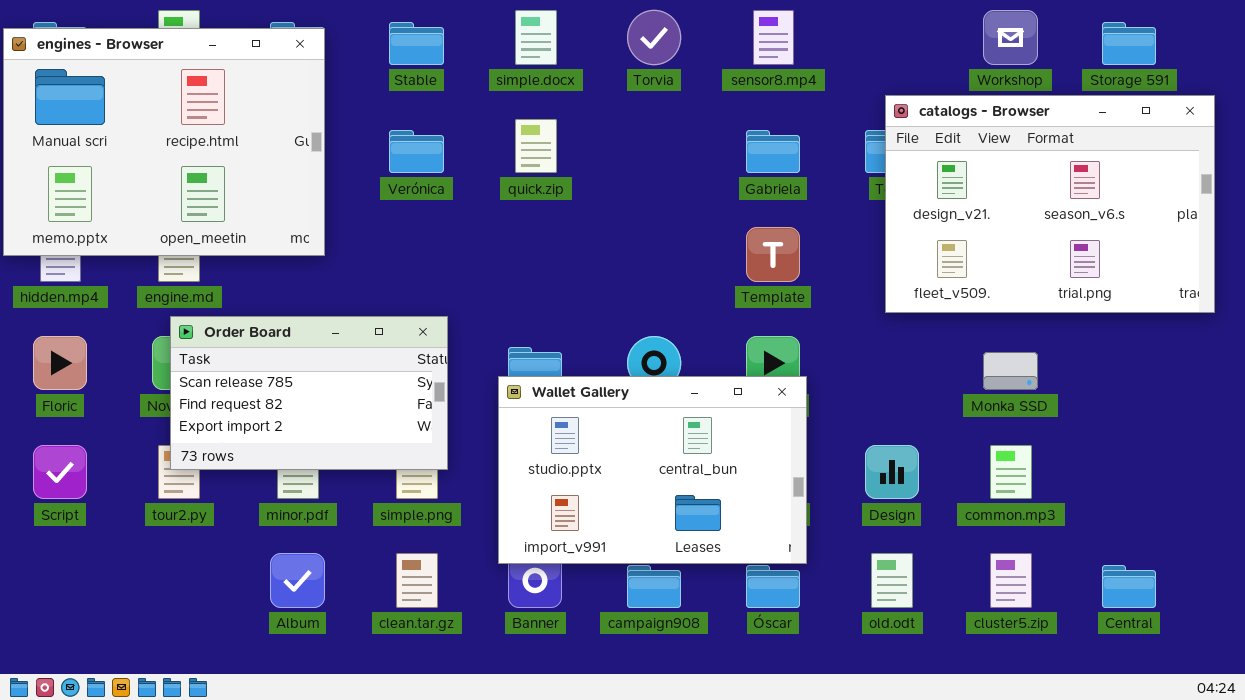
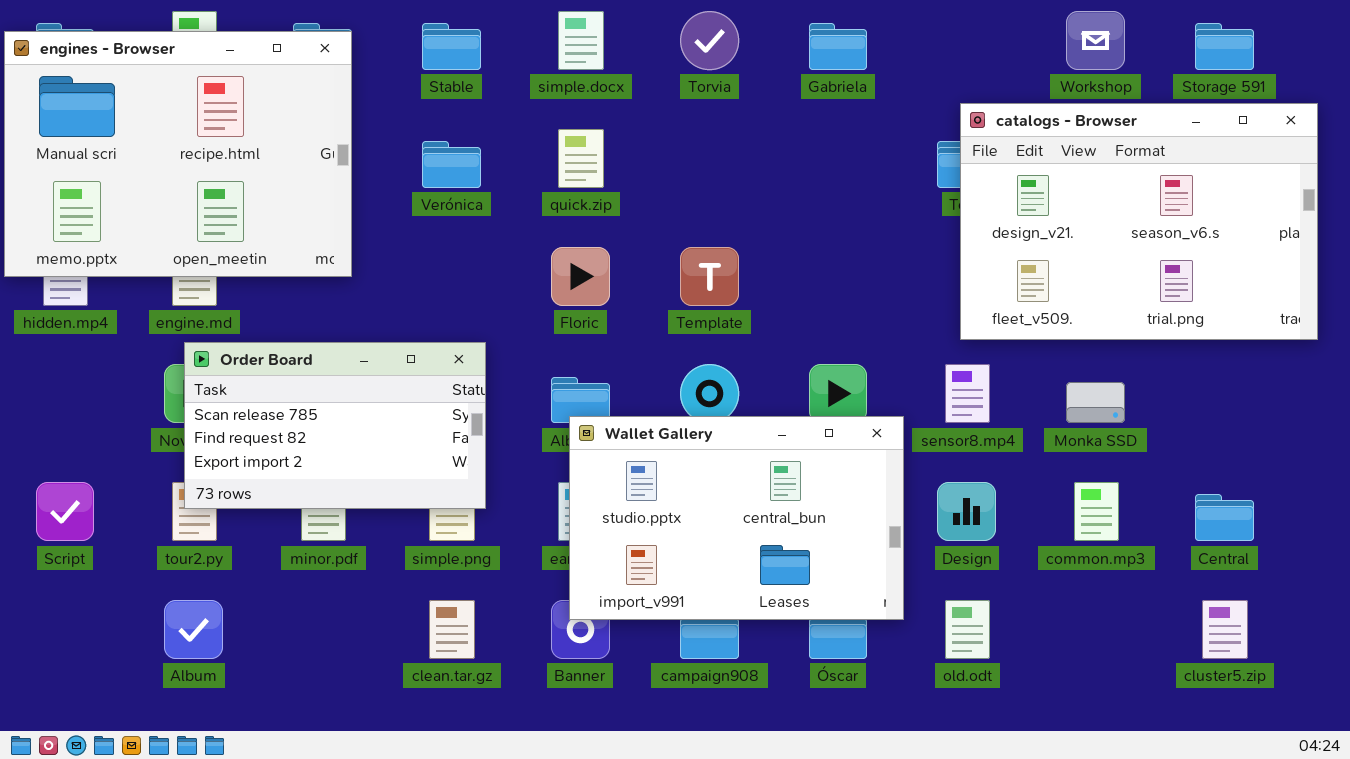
sensor8.mp4: [753,10,794,65] -> [945,364,990,423], moved
Gabriela: [746,130,800,173] -> [809,23,867,70], moved
Template: [746,227,800,282] -> [680,247,739,306], moved
Floric: [33,336,87,390] -> [551,247,610,306], moved
Wallet Gallery: [498,376,807,564] -> [569,416,904,620], moved
Album: [270,553,325,608] -> [164,600,223,659], moved
cluster5.zip: [990,553,1032,608] -> [1202,600,1248,659], moved
Central: [1102,565,1156,608] -> [1195,494,1254,541], moved

